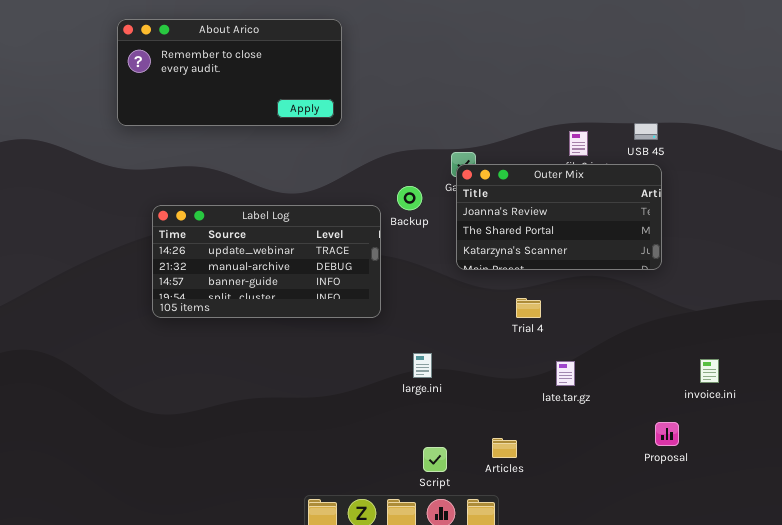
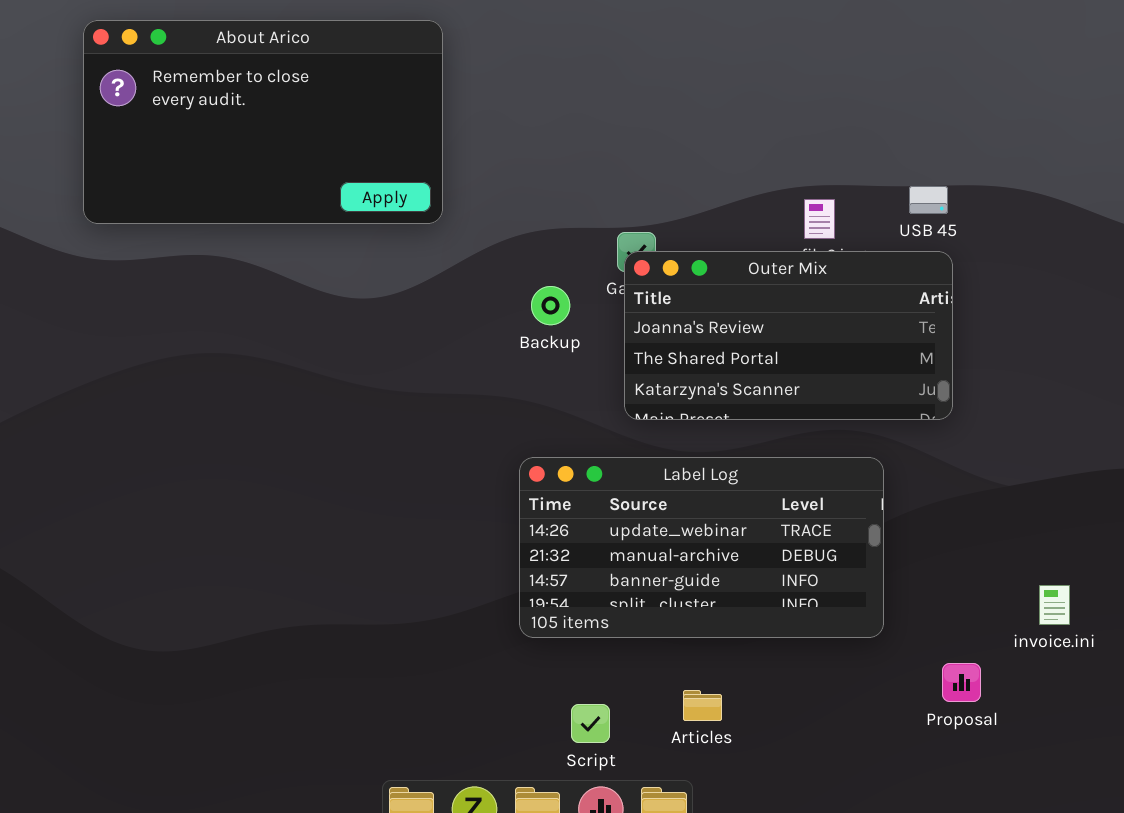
About Arico: [117,19,342,126] -> [83,20,443,224], resized
Label Log: [152,205,381,318] -> [519,457,884,638], moved
invoice.ini: [700,359,719,383] -> [1039,585,1070,625], moved

